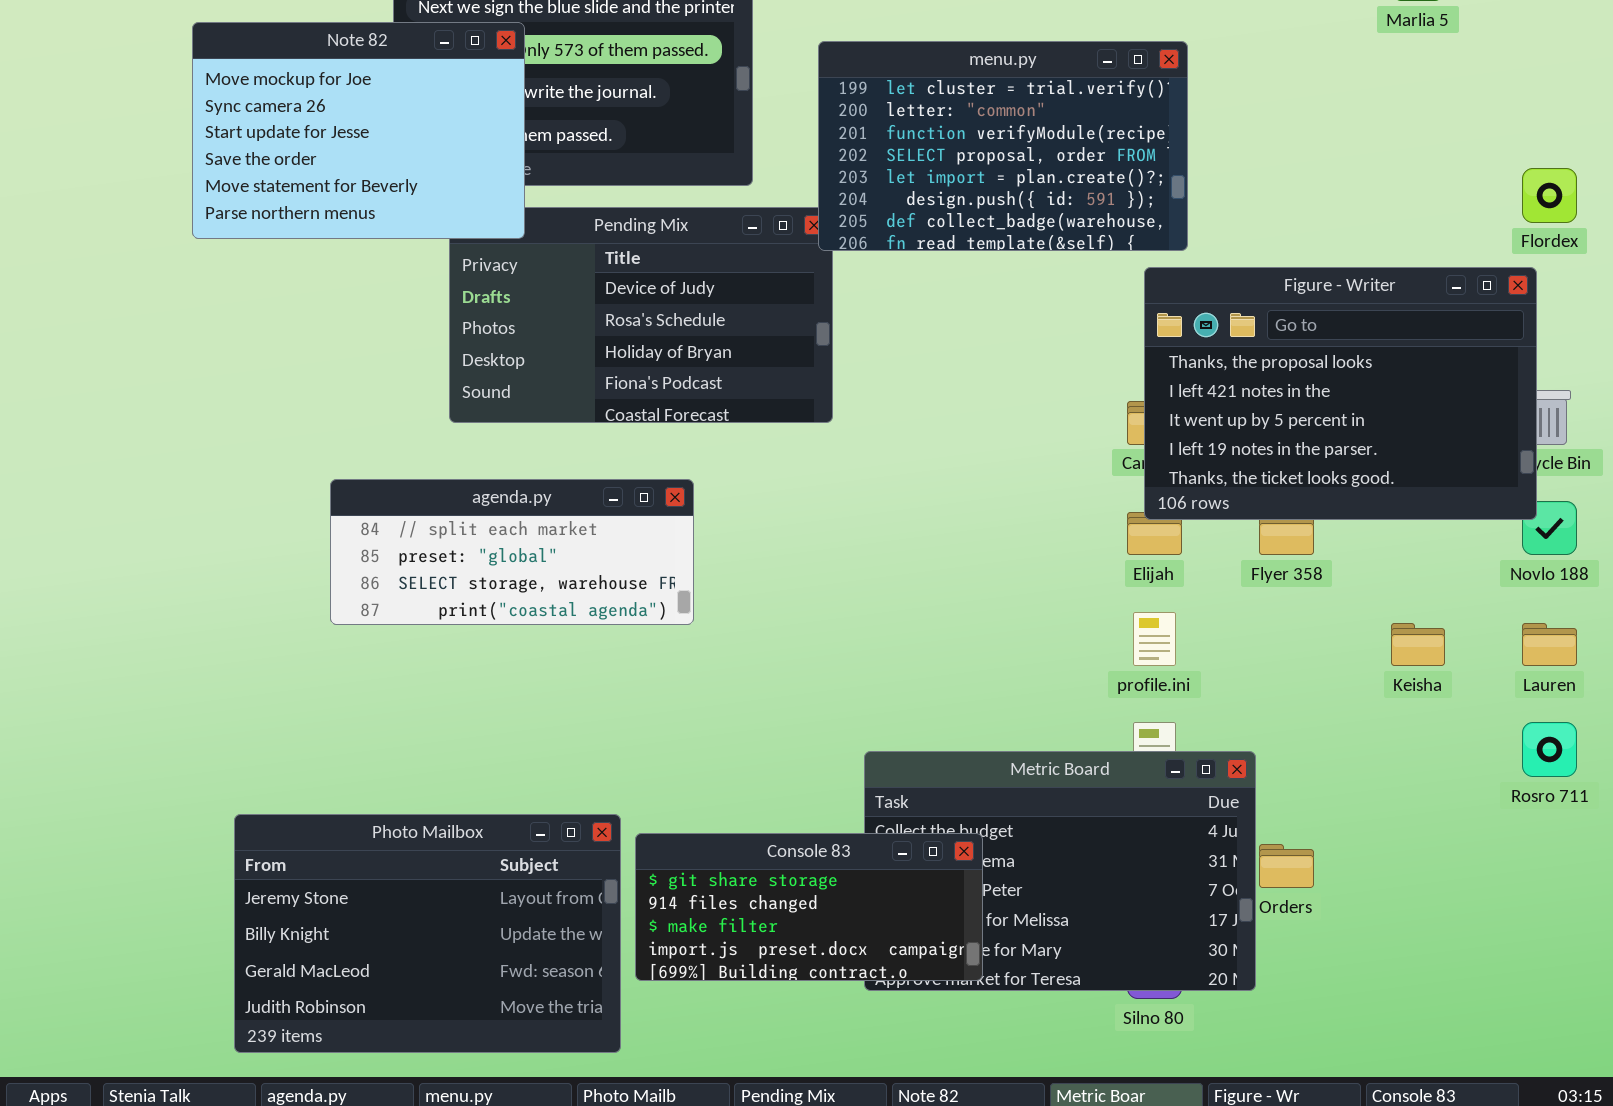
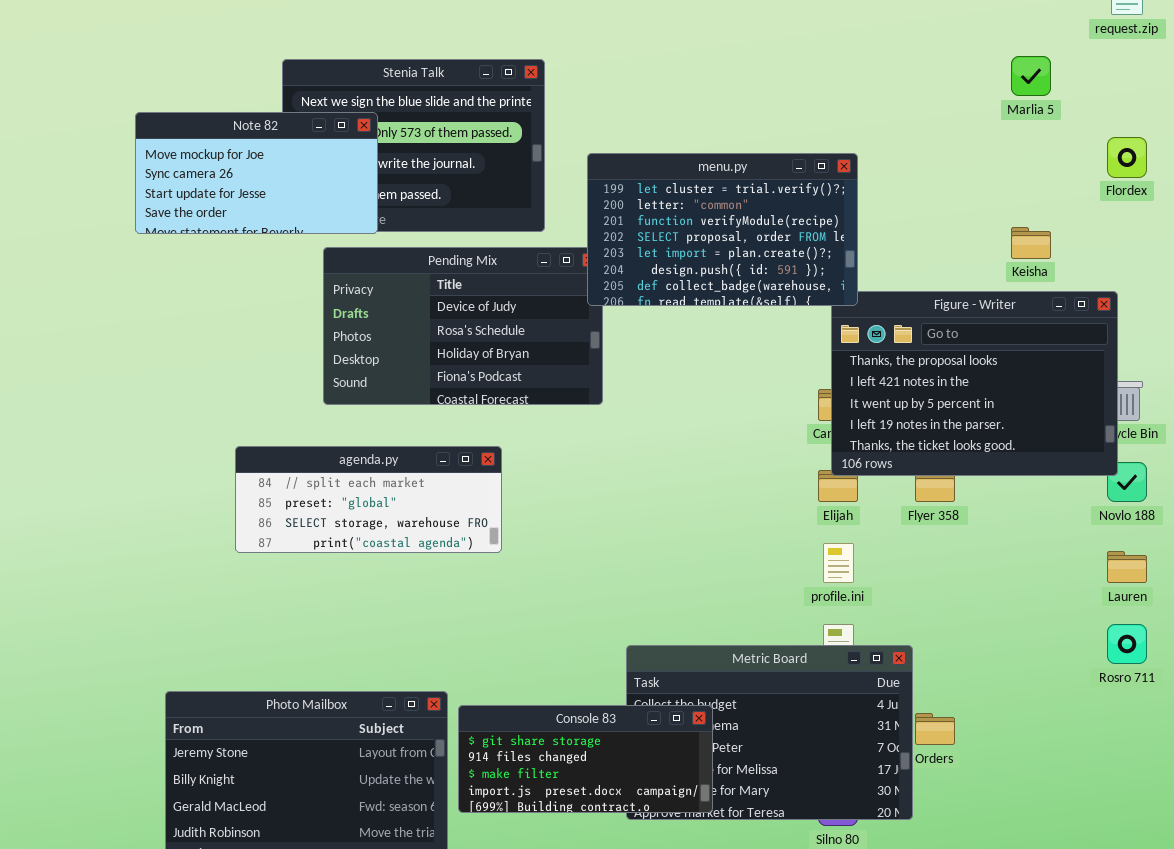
Note 82: [192,22,525,239] -> [135,112,378,234], resized
menu.py: [818,41,1188,251] -> [587,153,858,306], moved
Flordex: [1522,168,1577,223] -> [1107,137,1147,178], moved
Keisha: [1391,623,1445,666] -> [1011,227,1051,259], moved

